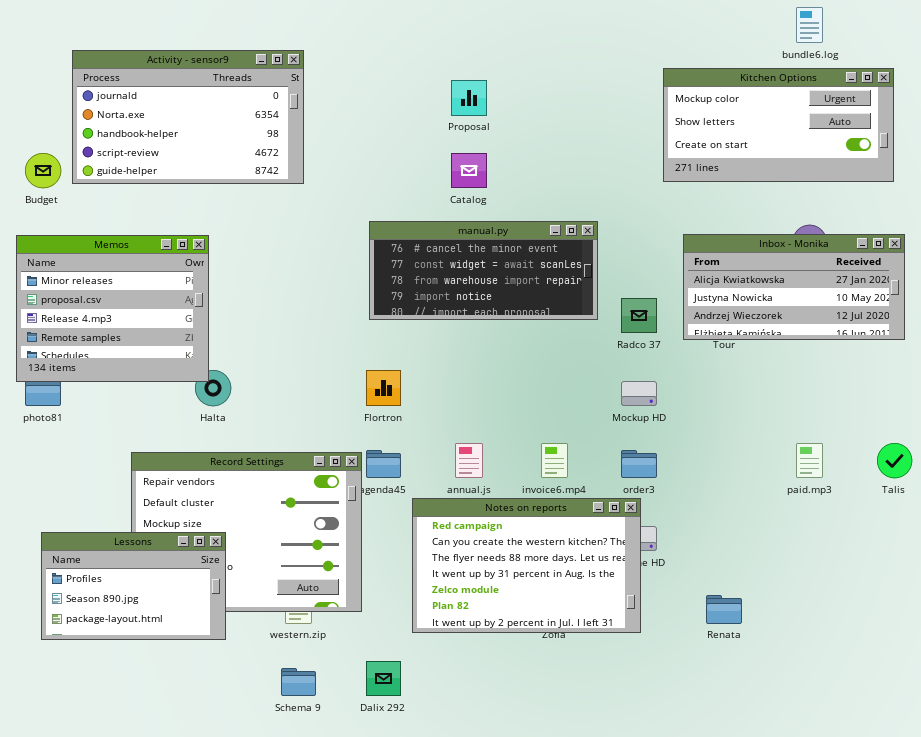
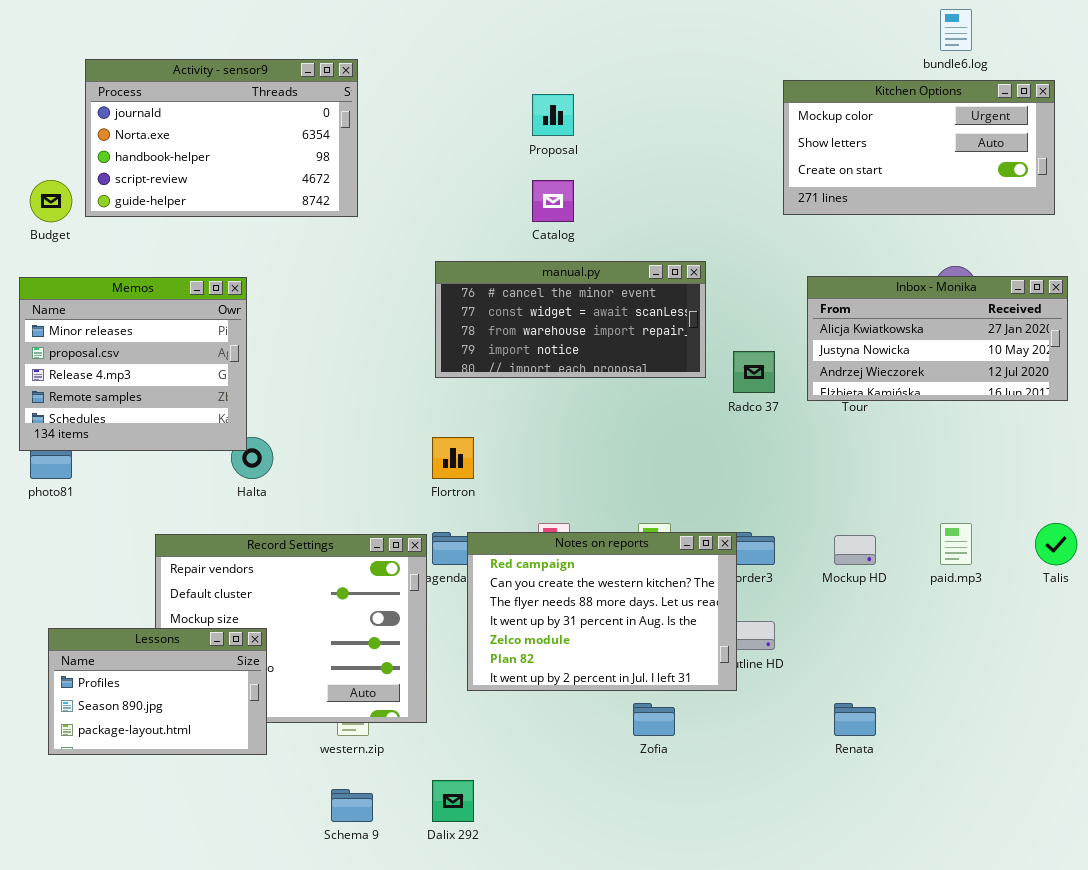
Mockup HD: [621,381,657,406] -> [834,535,876,565], moved
Notes on reports: [412,498,641,633] -> [467,532,737,691], moved

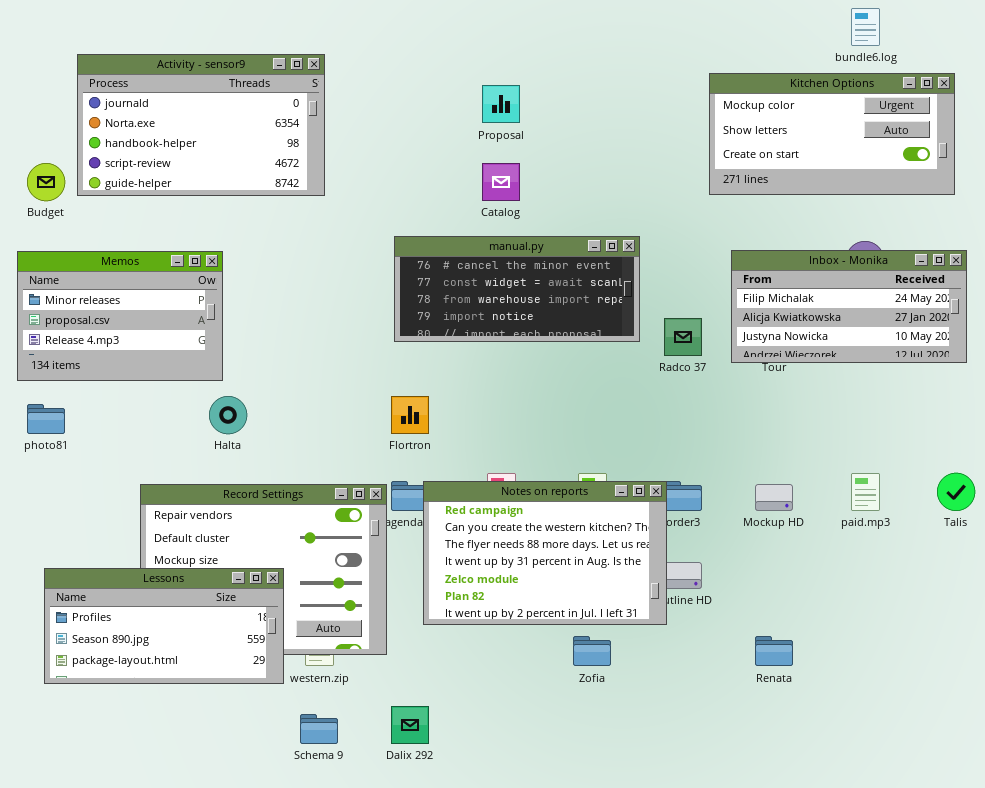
Inbox - Monika: [807,276,1068,401] -> [731,250,967,363], scrolled up 1 row
Memos: [19,277,247,451] -> [17,251,223,381], resized
Lessons: [48,628,267,755] -> [44,568,284,684], resized

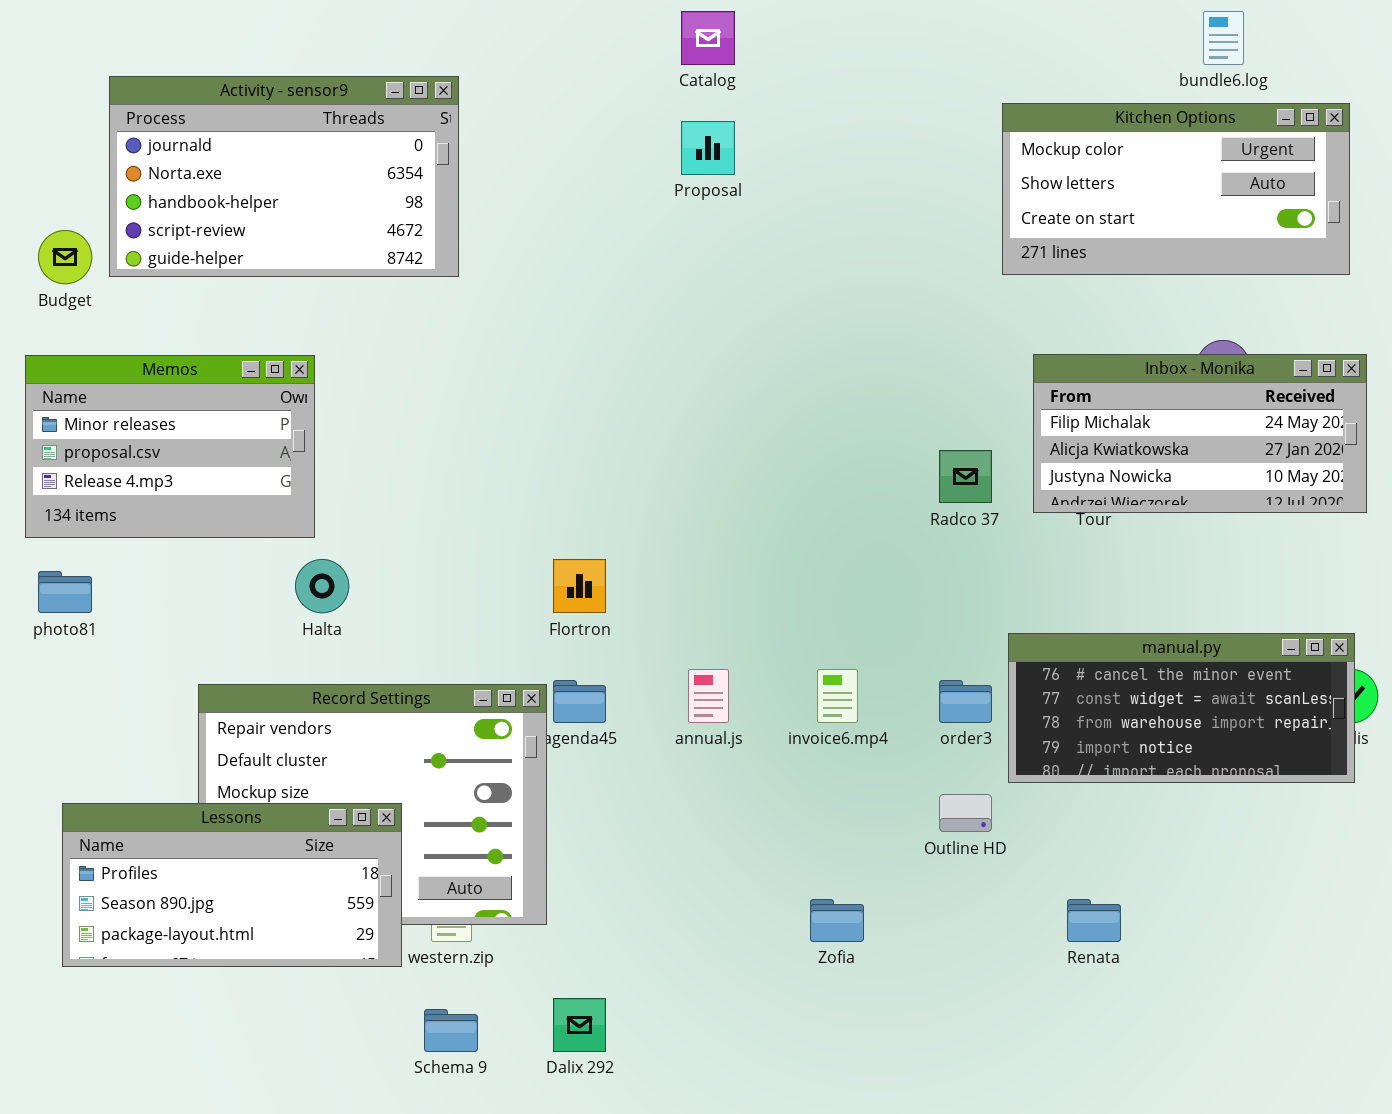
Catalog: [482,163,520,201] -> [681,11,735,65], moved
manual.py: [394,236,640,342] -> [1008,633,1355,783], moved
Notes on reports: [423,481,667,625] -> none, closed

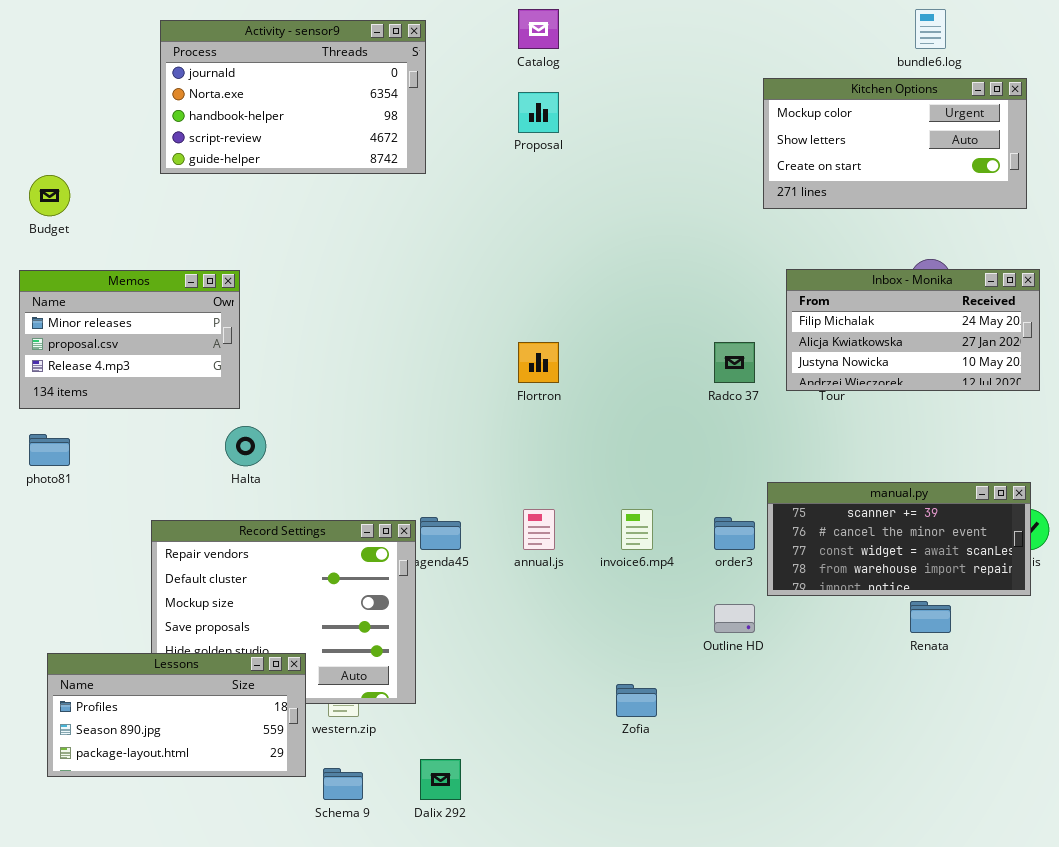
Activity - sensor9: [109,76,459,277] -> [160,20,426,174], moved
Flortron: [553,559,606,613] -> [518,342,559,383], moved
manual.py: [1008,633,1355,783] -> [767,482,1031,596], scrolled up 1 row
Lessons: [62,803,402,967] -> [47,653,306,777], moved
Renata: [1067,899,1121,942] -> [910,601,951,633], moved

